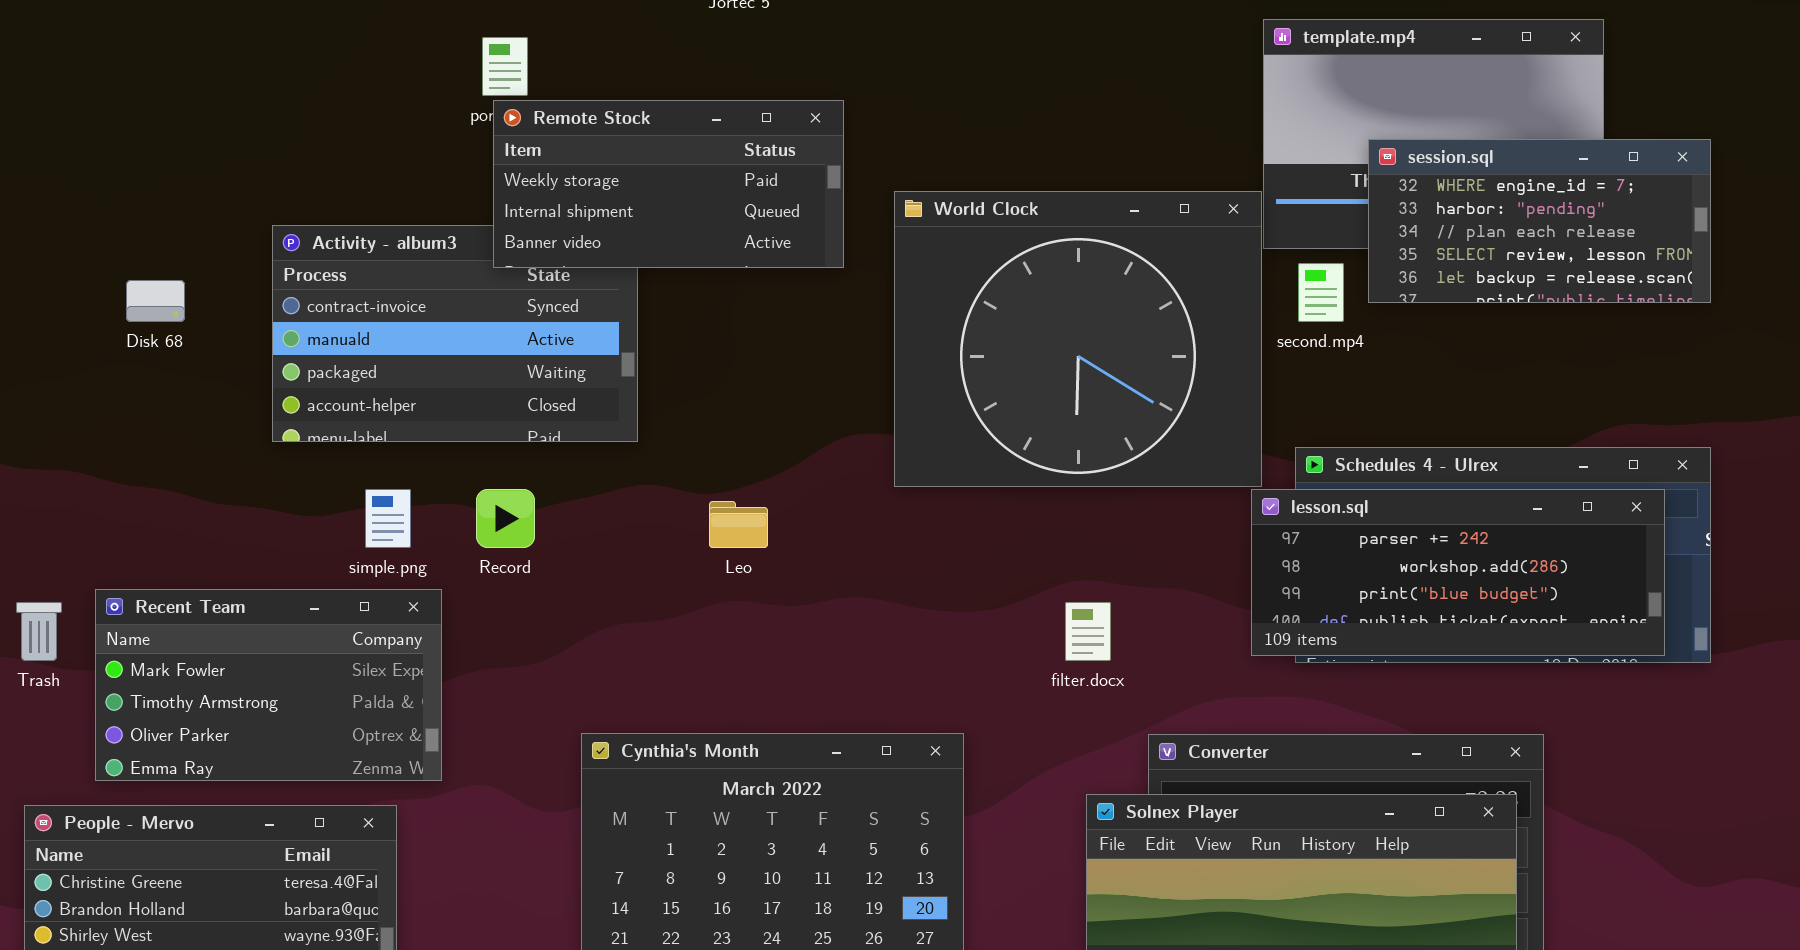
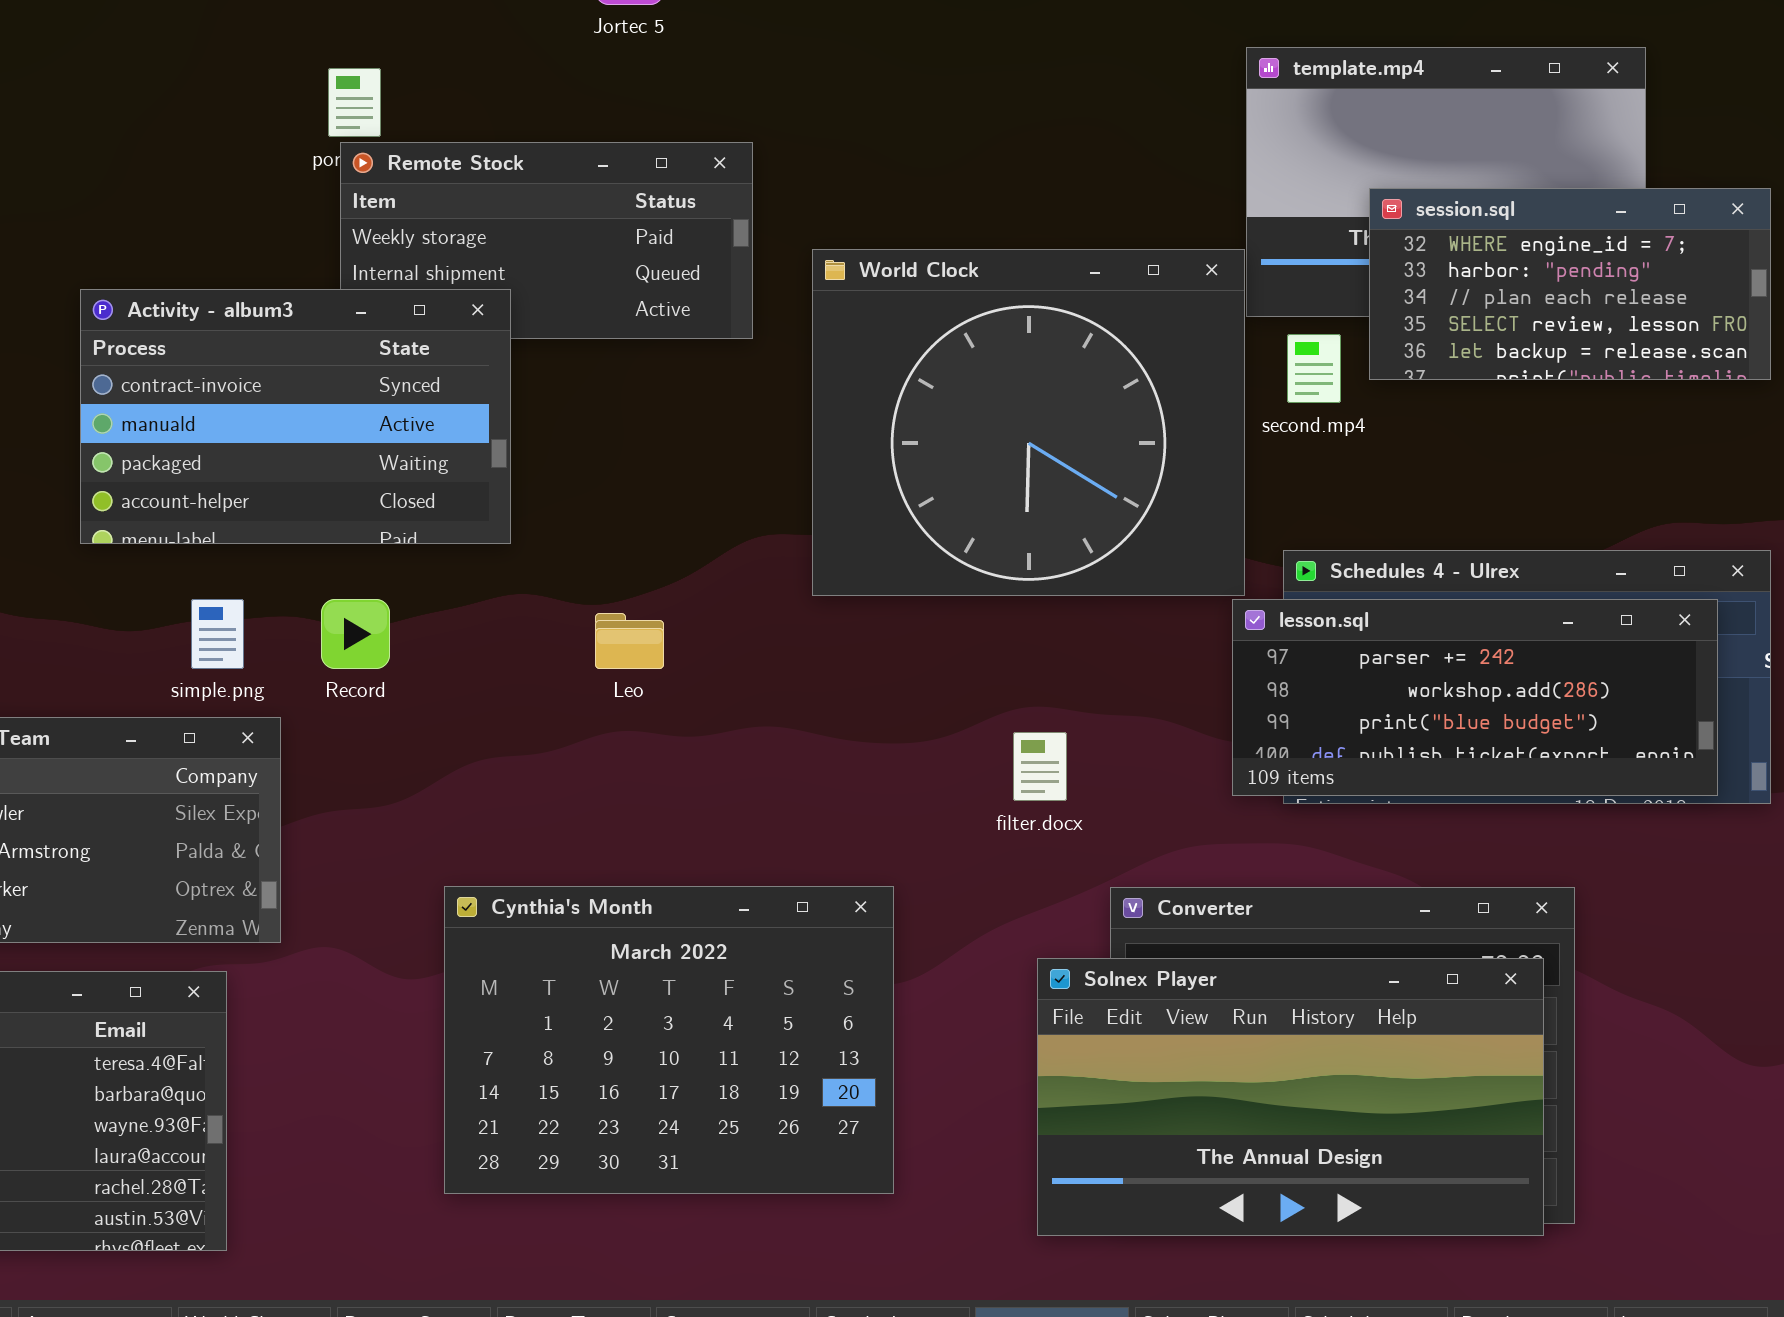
Activity - album3: [272,225,638,442] -> [80,289,511,544], raised

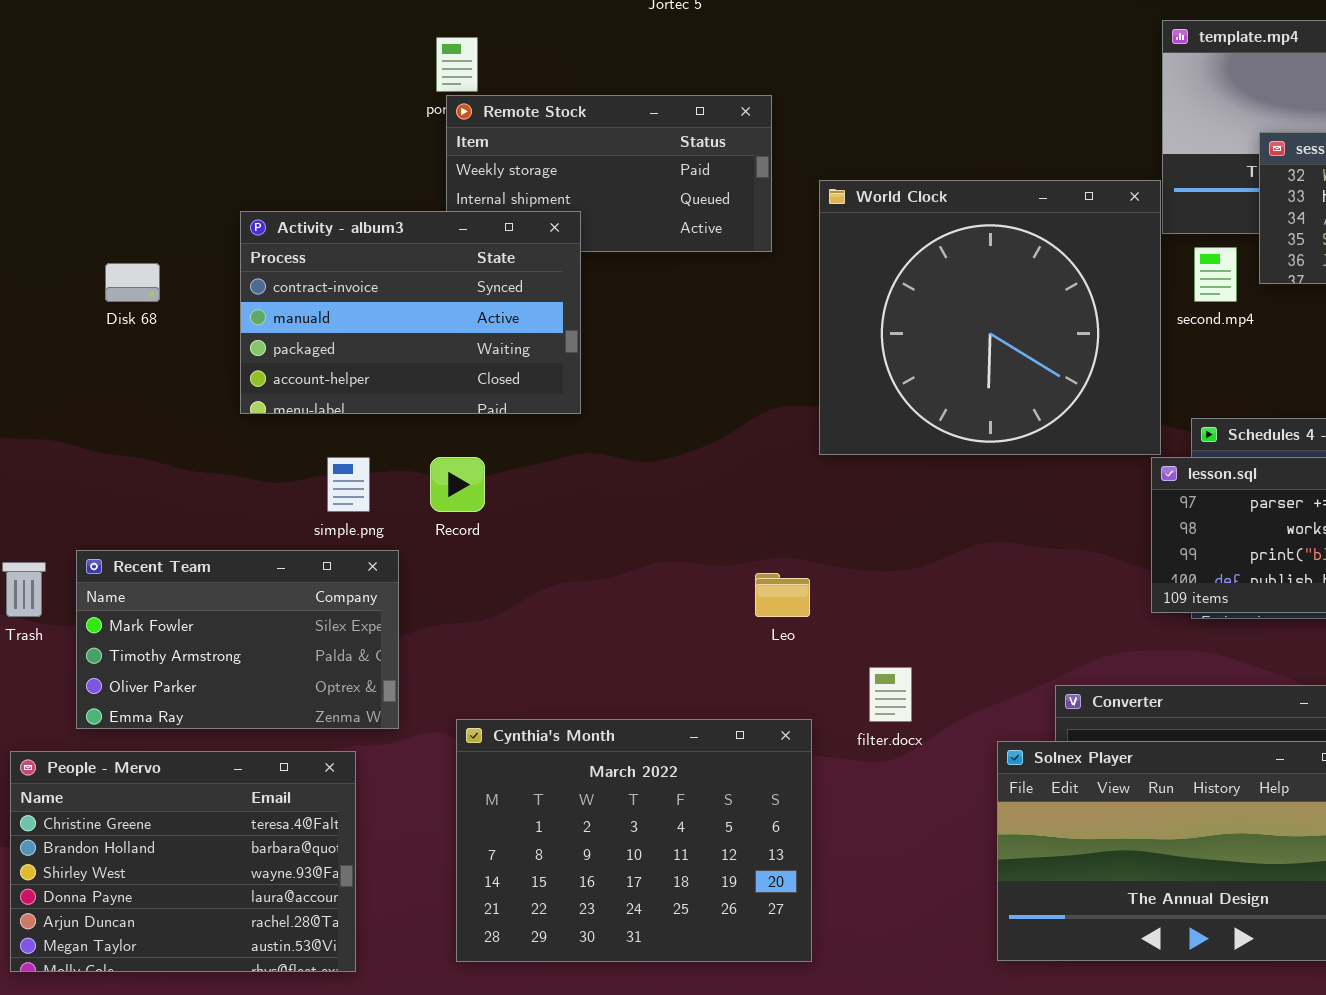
Leo: [595,613,664,669] -> [755,573,810,617], moved
filter.docx: [1013,732,1067,801] -> [869,667,912,722], moved
Cynthia's Month: [444,886,894,1194] -> [456,719,812,962], moved

